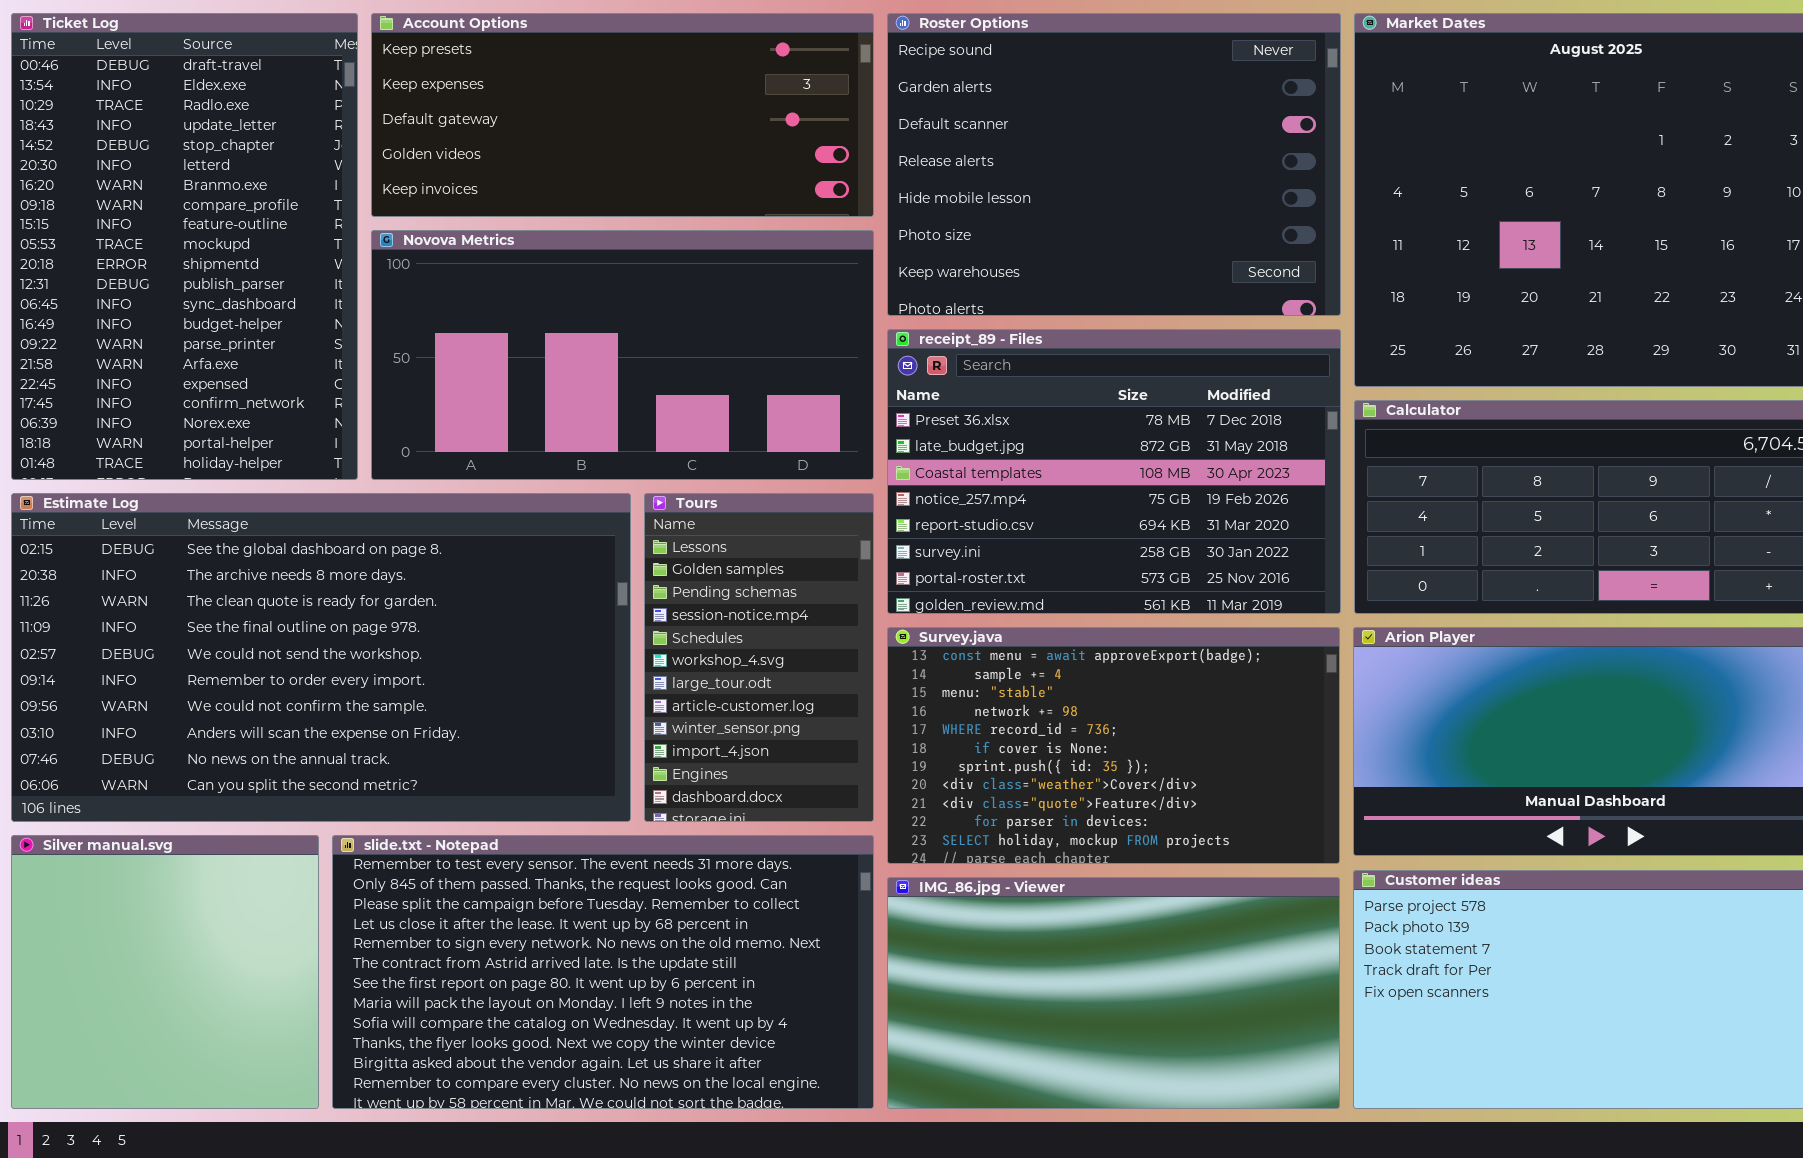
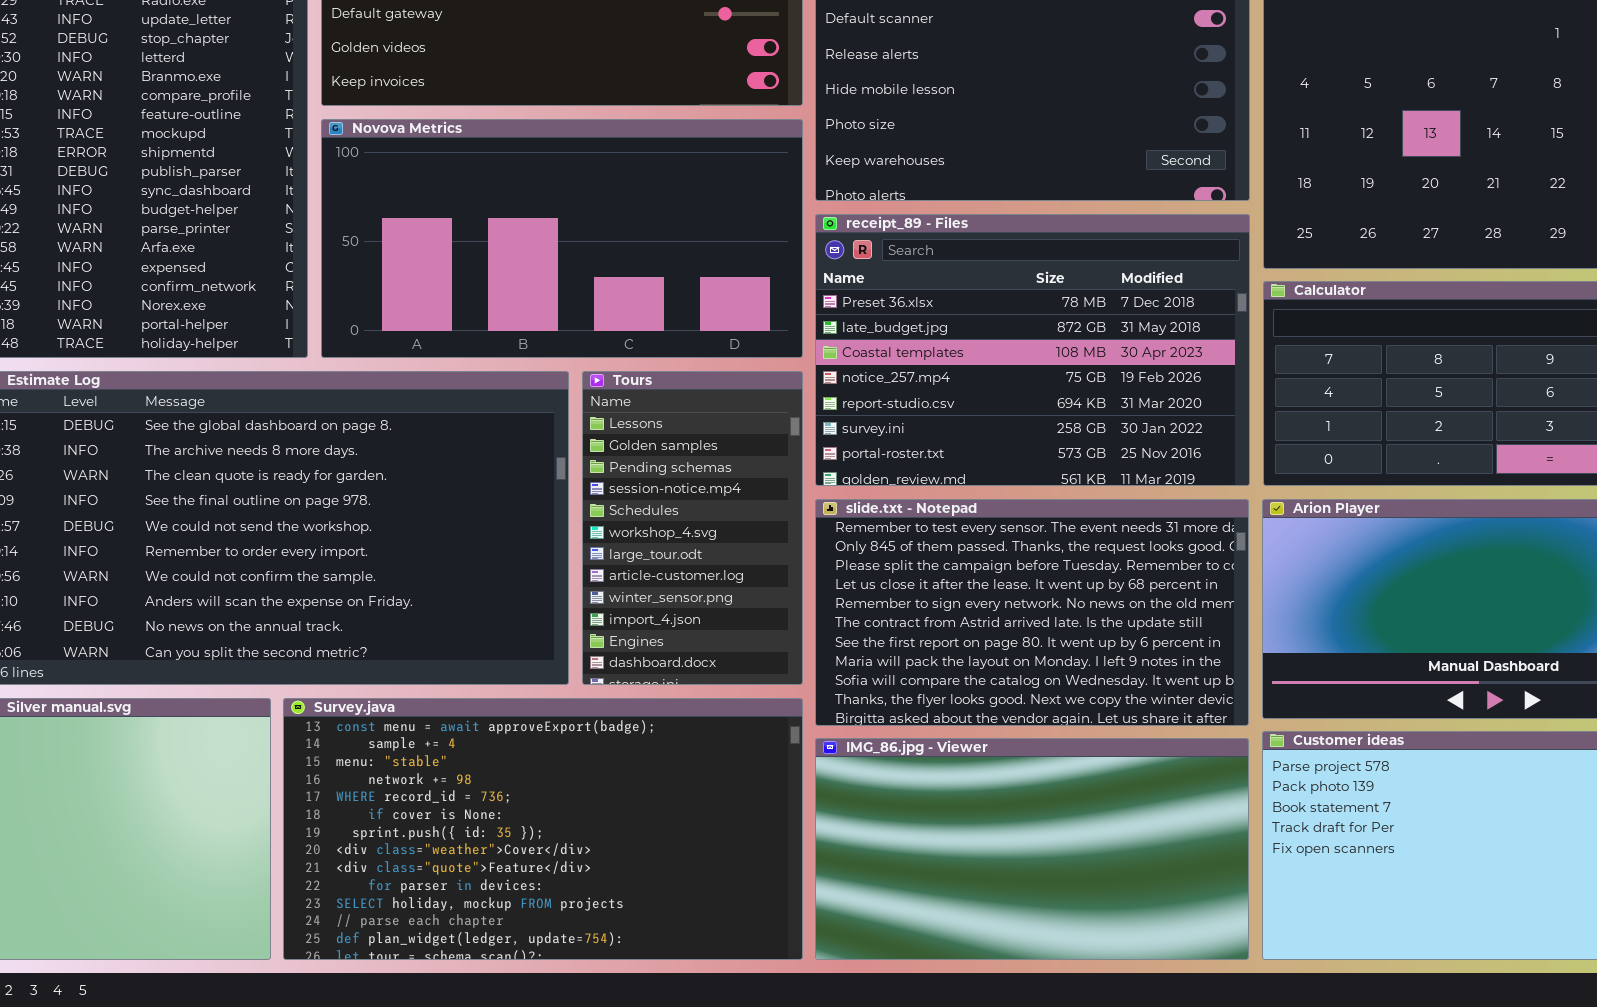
Survey.java: [887,627,1340,864] -> [283,698,803,960], moved, resized
slide.txt - Notepad: [332,835,874,1109] -> [815,499,1249,726], moved, resized

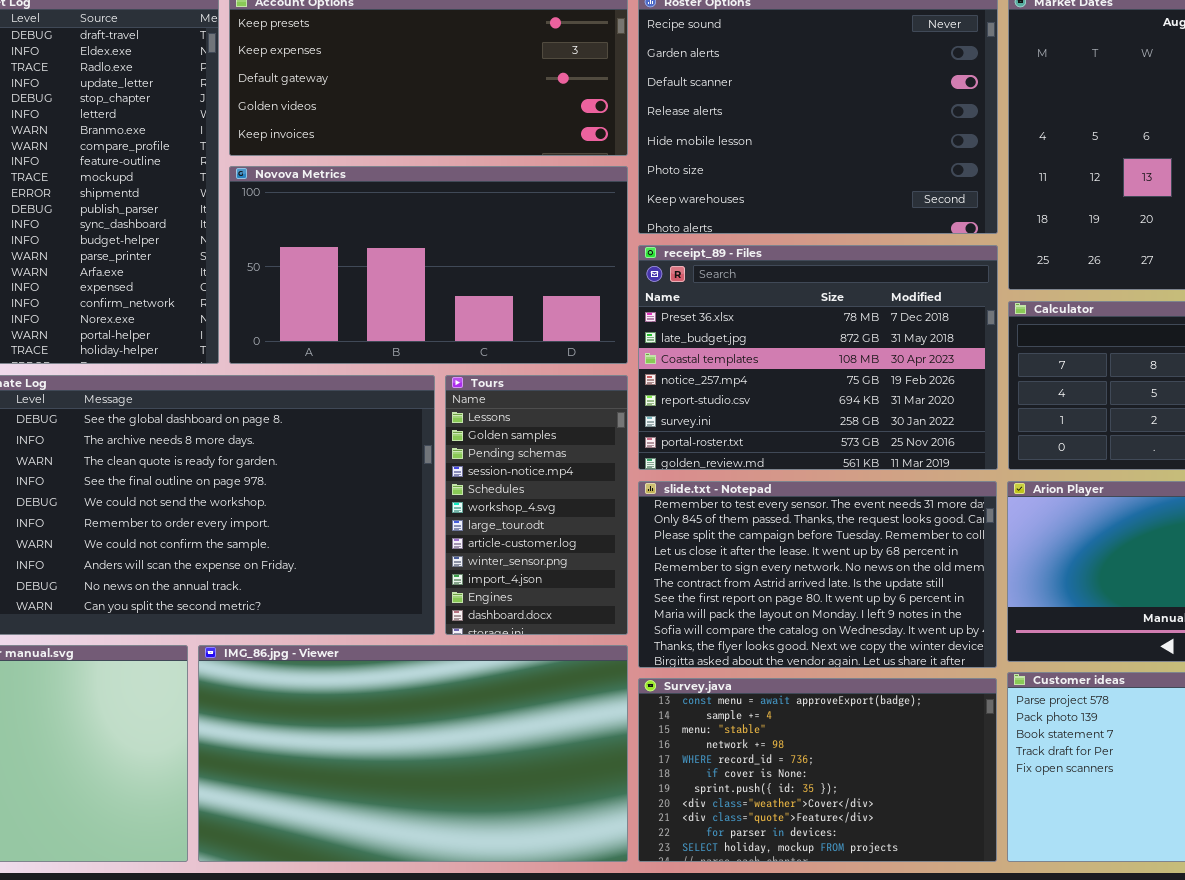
Survey.java: [283,698,803,960] -> [638,678,997,862], moved, resized
IMG_86.jpg - Viewer: [815,738,1249,960] -> [198,645,628,862], moved, resized

